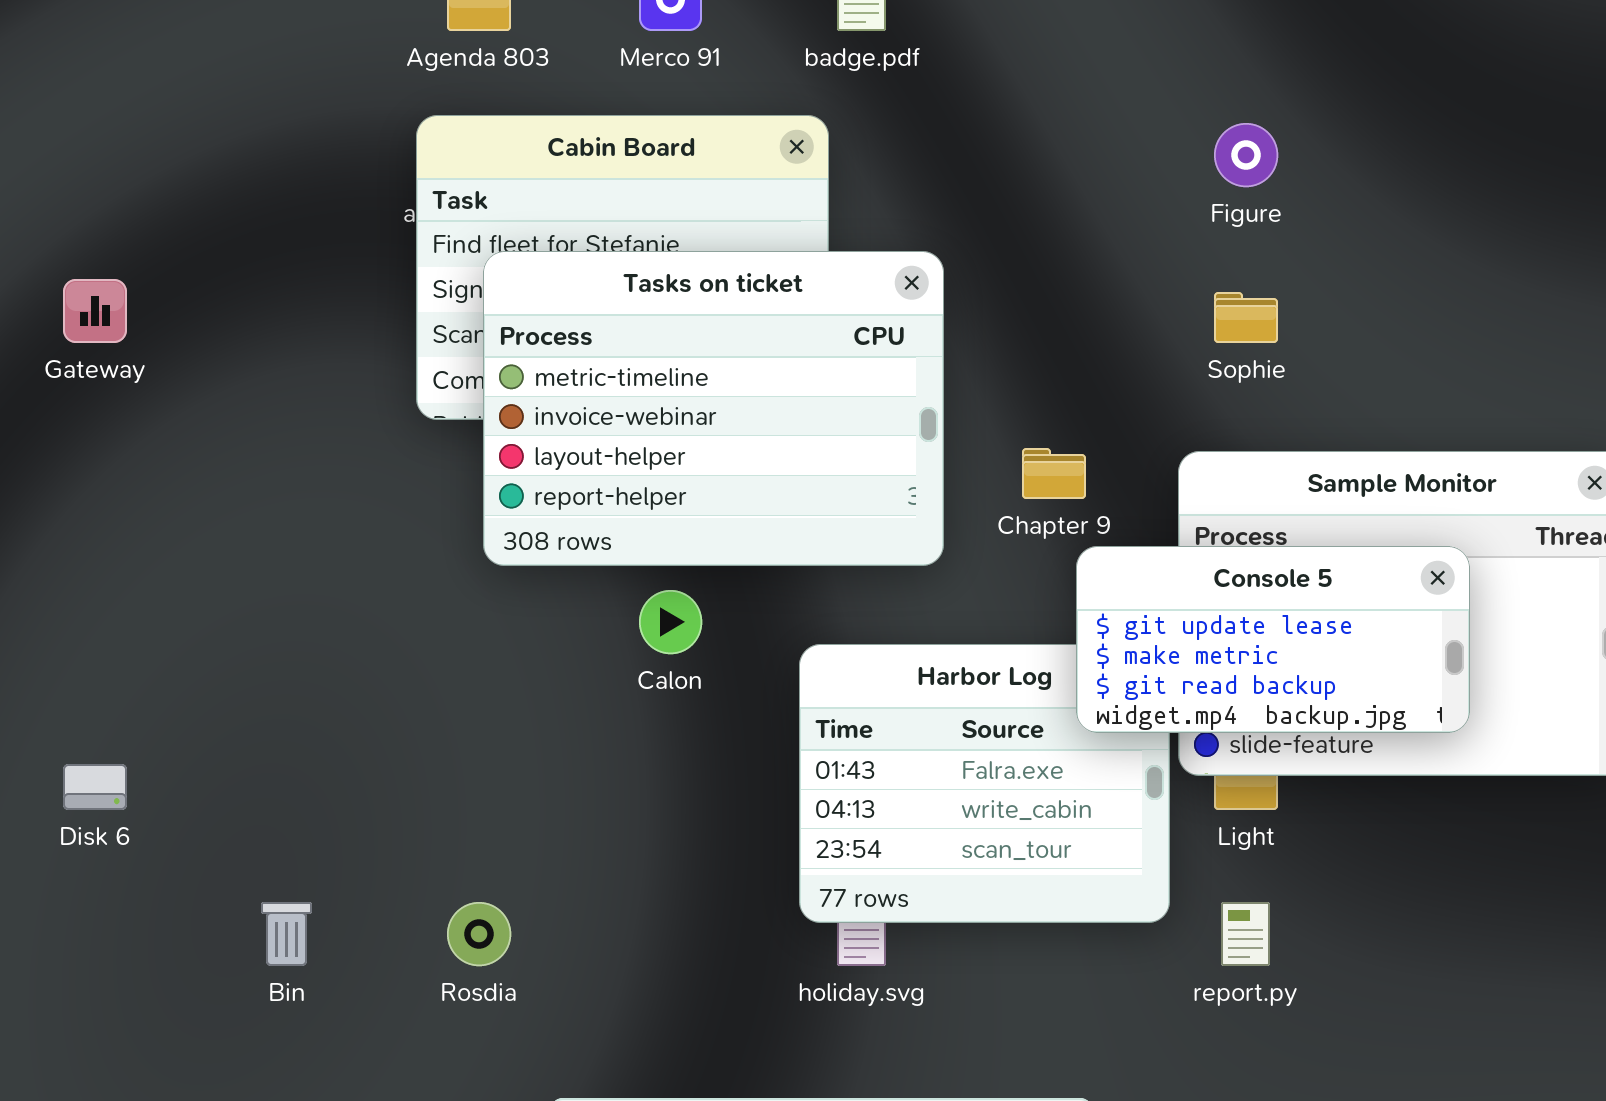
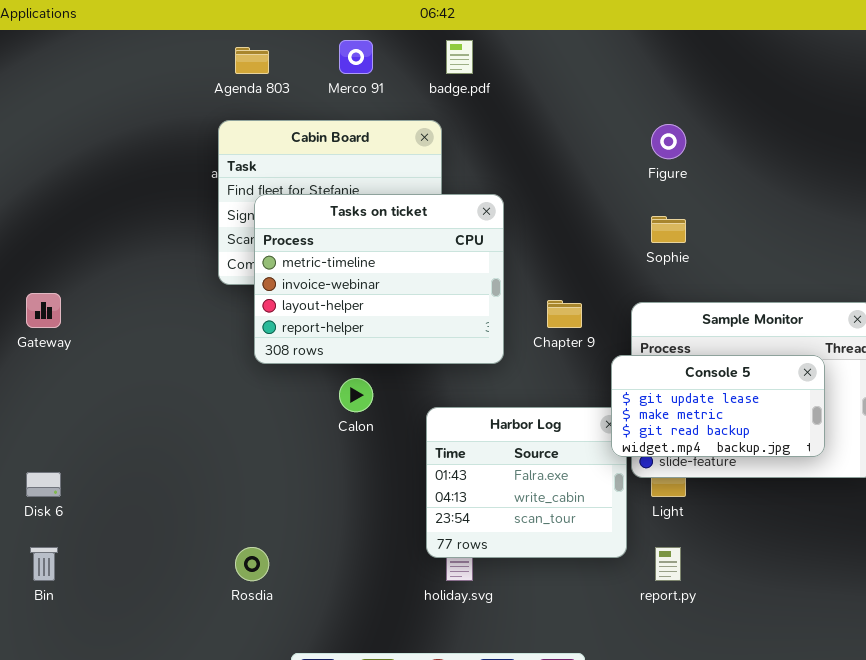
Gateway: [63,279,127,343] -> [26,293,61,328], moved
Console 5: [1076,546,1470,733] -> [611,355,825,457], moved
Bin: [261,902,312,966] -> [30,547,58,581], moved

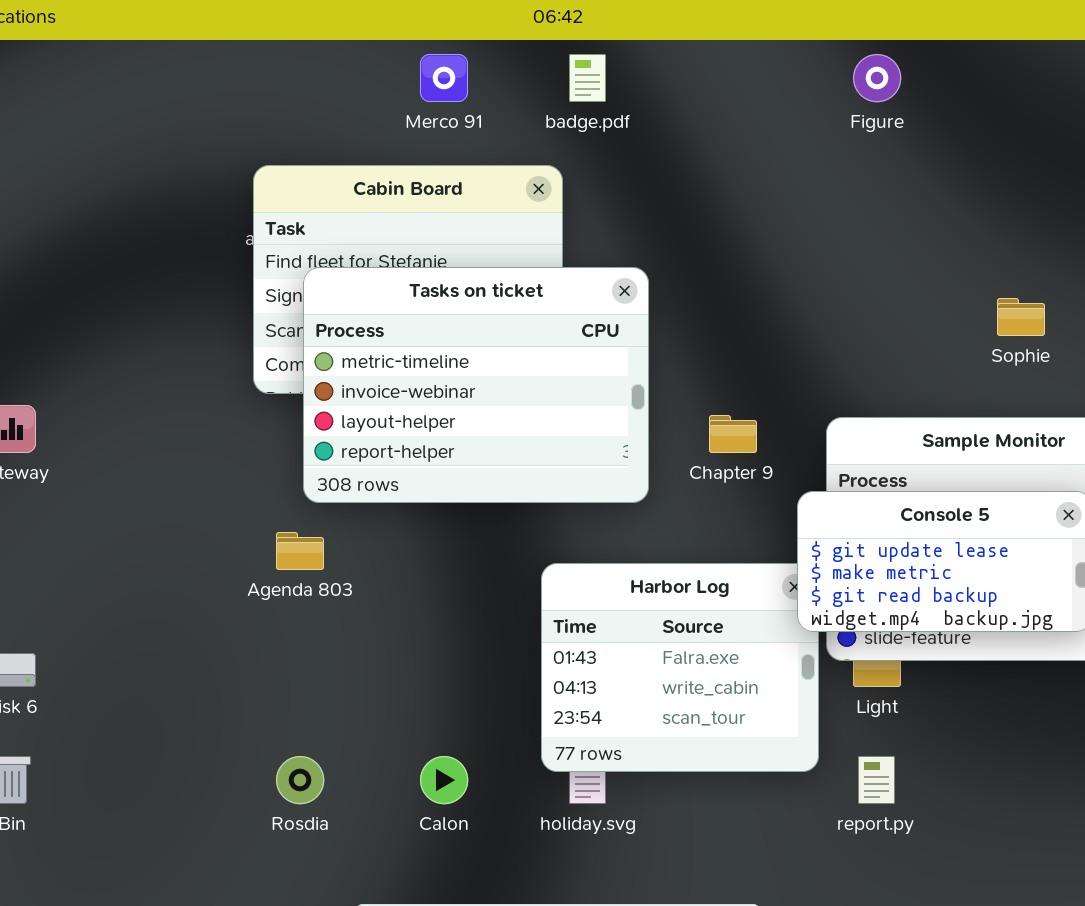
Agenda 803: [235,47,269,74] -> [276,532,324,570], moved
Figure: [651,124,686,159] -> [853,54,901,102], moved
Sophie: [651,216,686,243] -> [997,298,1045,336], moved
Calon: [339,378,373,412] -> [420,756,468,804], moved

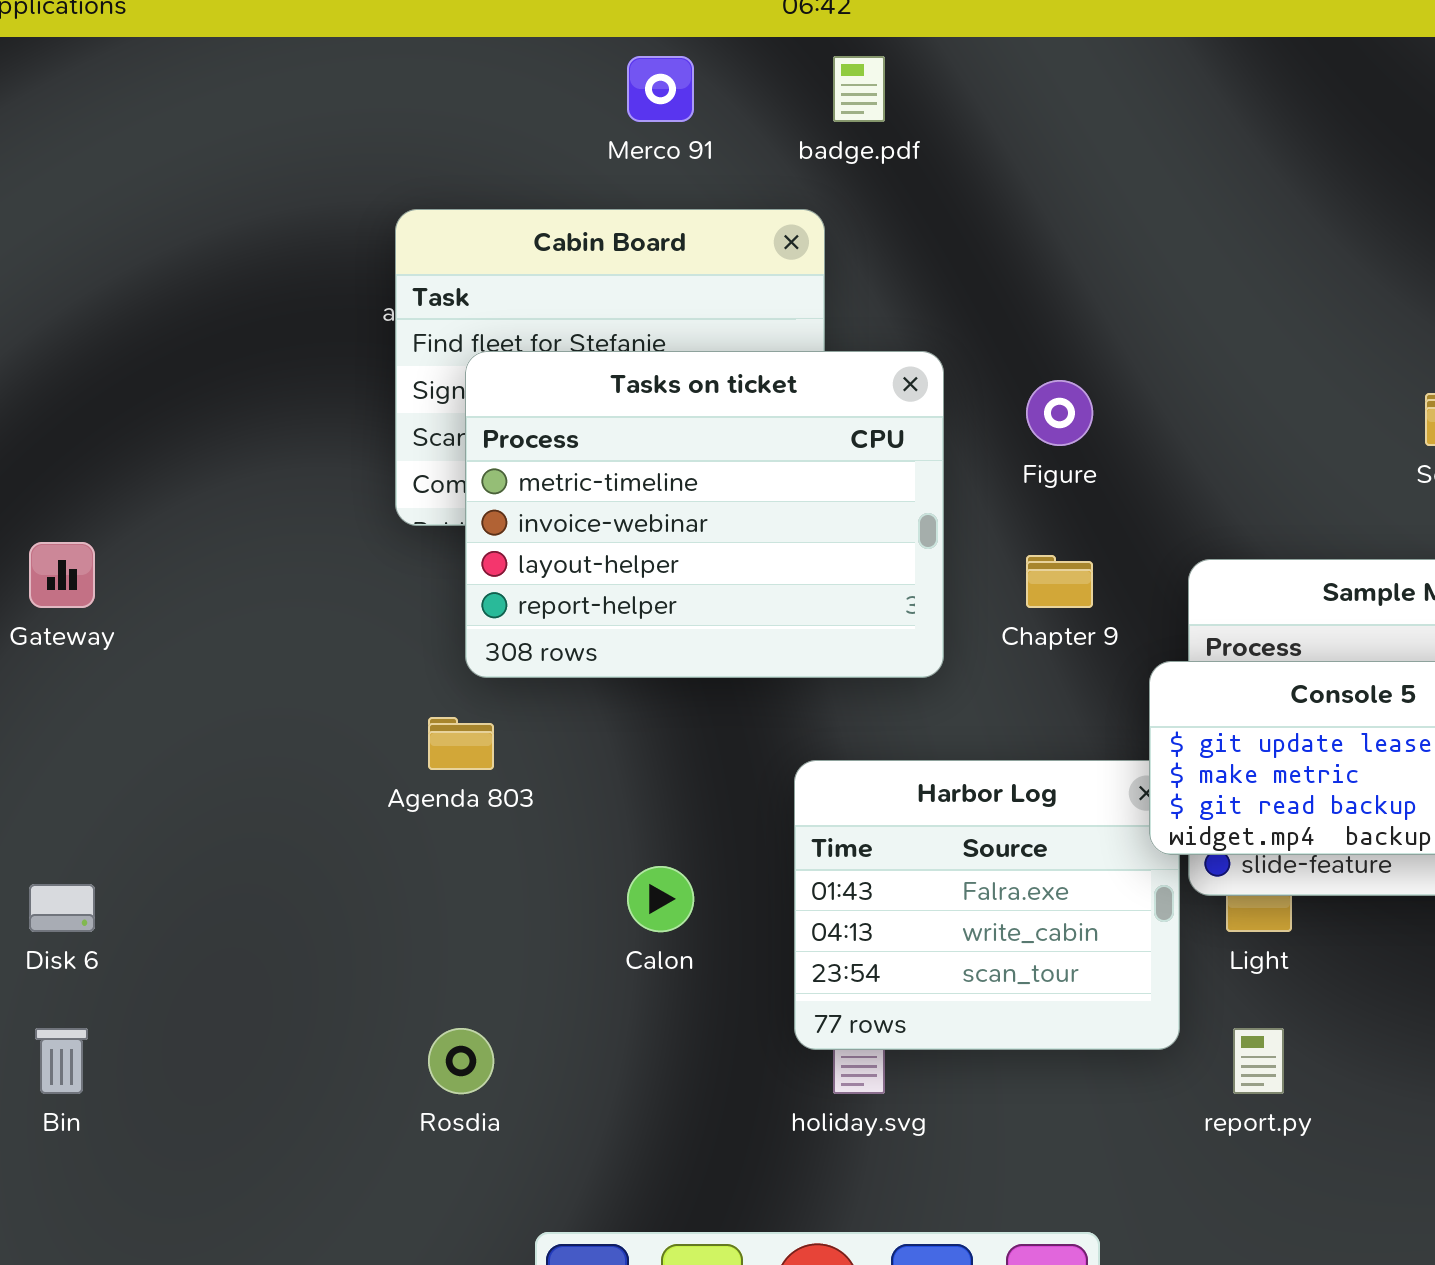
Figure: [853,54,901,102] -> [1026,380,1093,446], moved
Calon: [420,756,468,804] -> [627,866,694,932], moved

